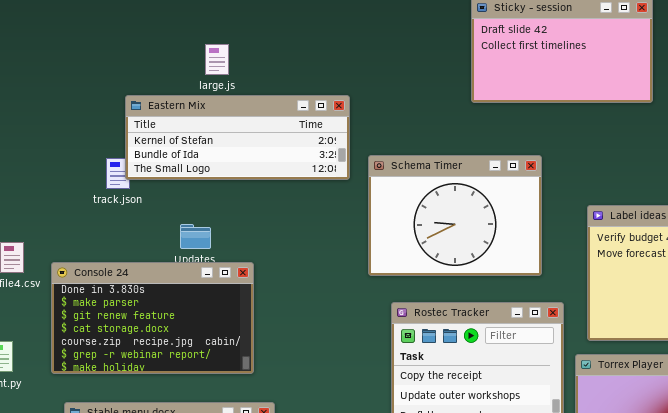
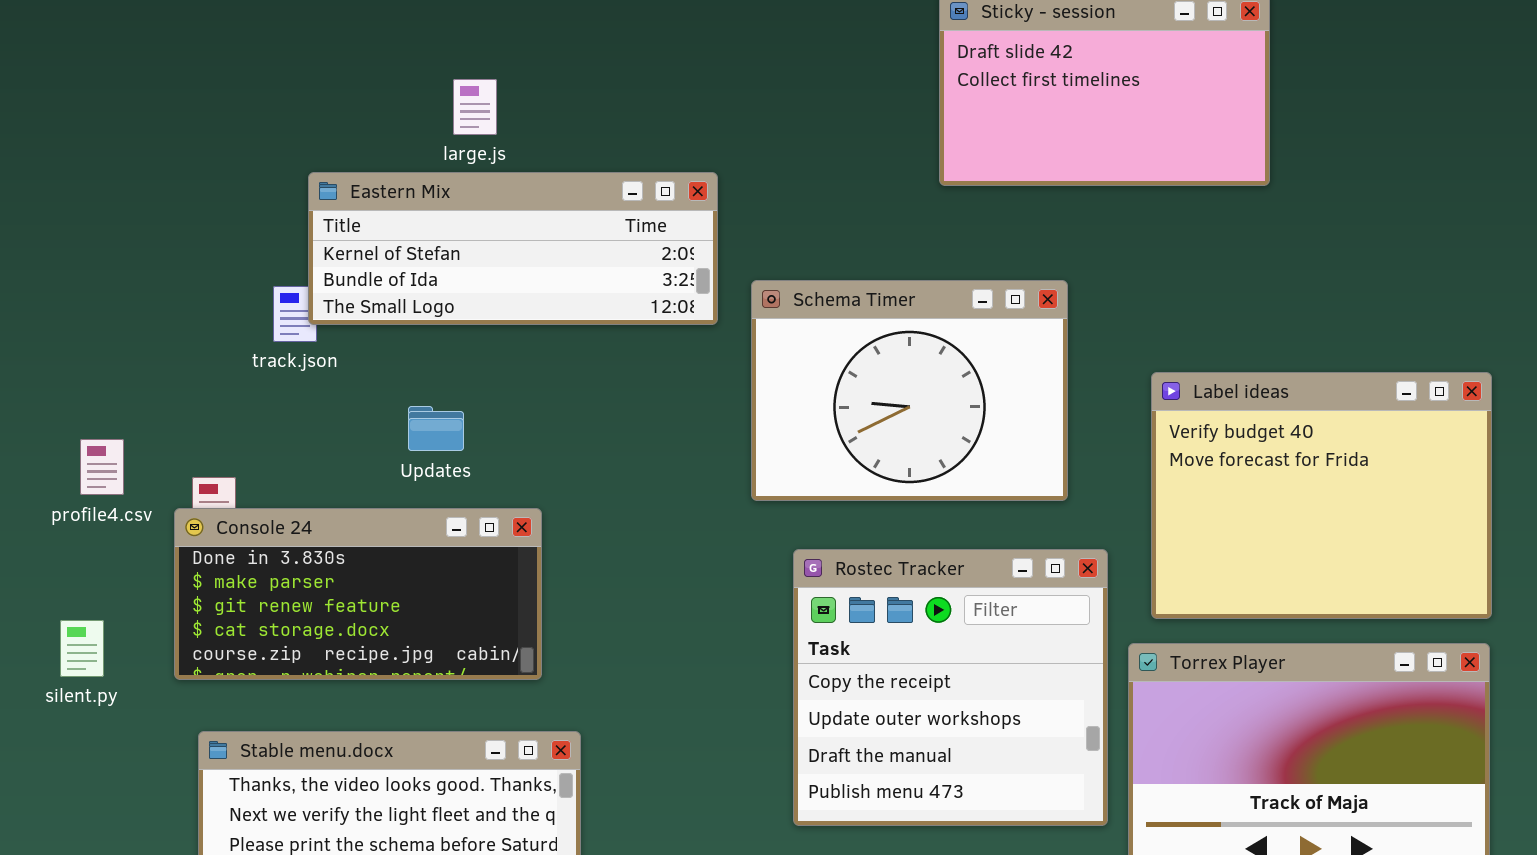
Console 24: [51,262,254,374] -> [174,508,542,680], resized

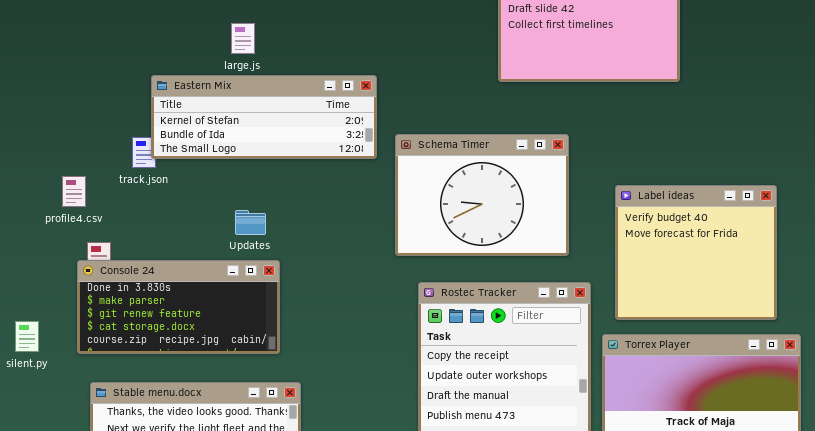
Label ideas: [1151,372,1492,619] -> [615,185,777,320], resized
Updates: [408,406,464,451] -> [235,210,266,235], moved
profile4.csv: [80,439,124,495] -> [62,176,86,207], moved

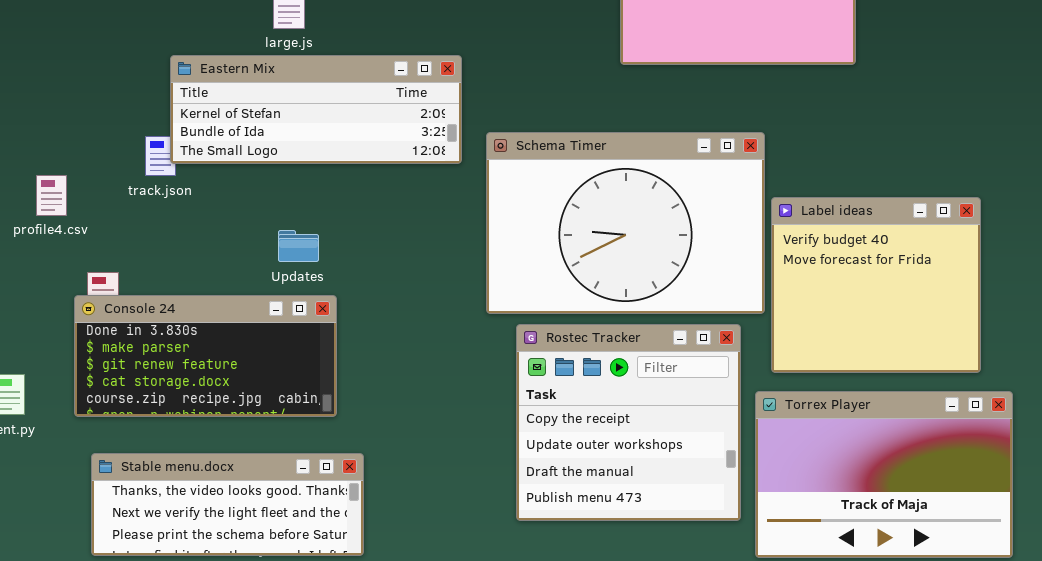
Schema Timer: [395,134,569,256] -> [486,132,765,314], resized
profile4.csv: [62,176,86,207] -> [36,175,67,216], moved

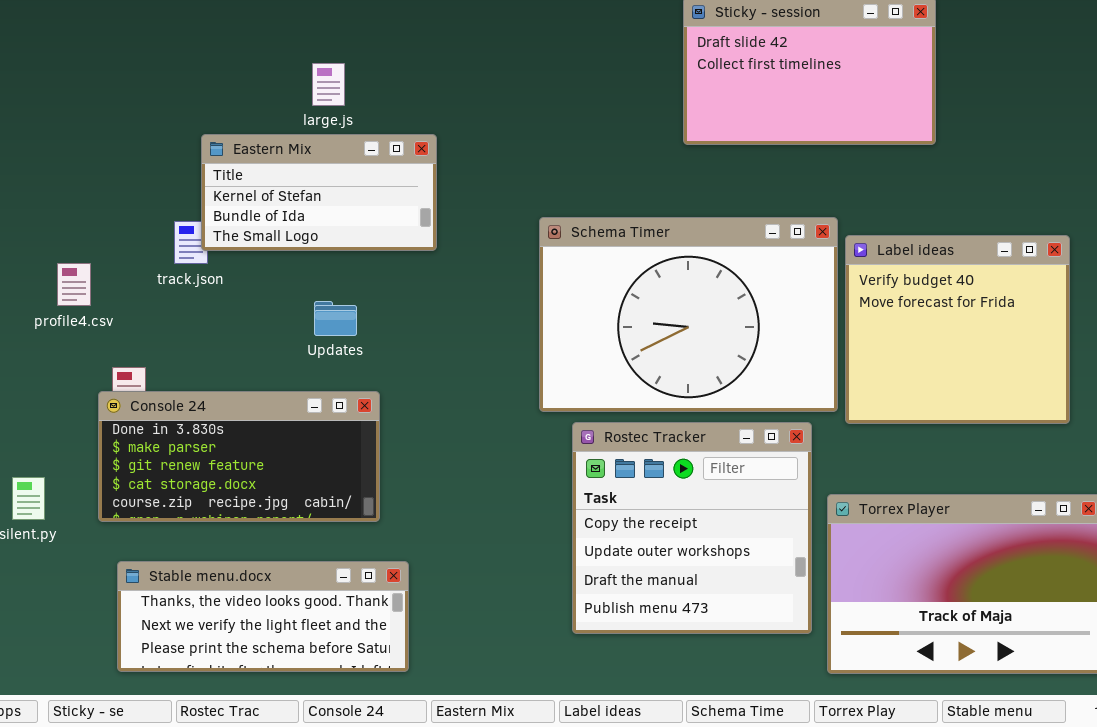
Eastern Mix: [170,55,462,164] -> [201,134,437,251], resized
Label ideas: [771,197,981,373] -> [845,235,1070,424], moved
Updates: [278,230,319,262] -> [314,301,357,336], moved

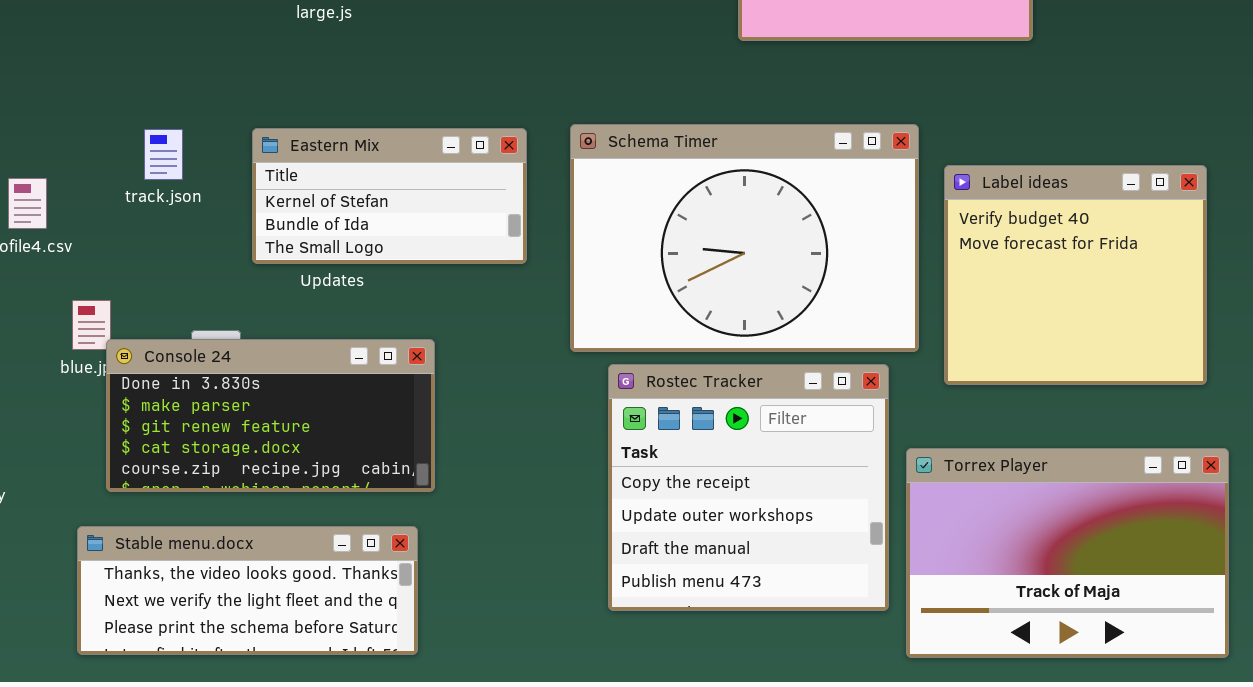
Eastern Mix: [201,134,437,251] -> [252,128,527,264], moved
Label ideas: [845,235,1070,424] -> [944,165,1207,385], moved
Console 24: [98,391,380,522] -> [106,339,435,492], moved

